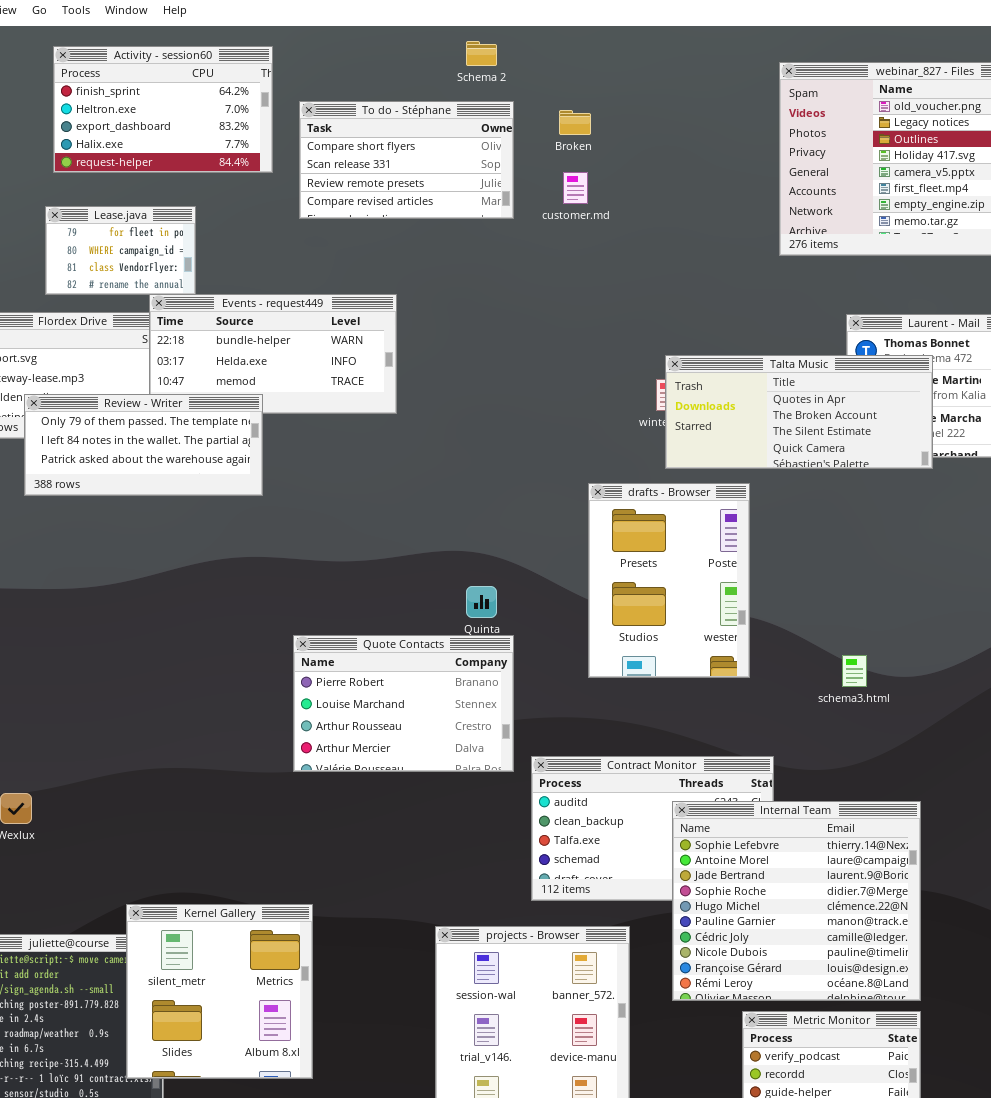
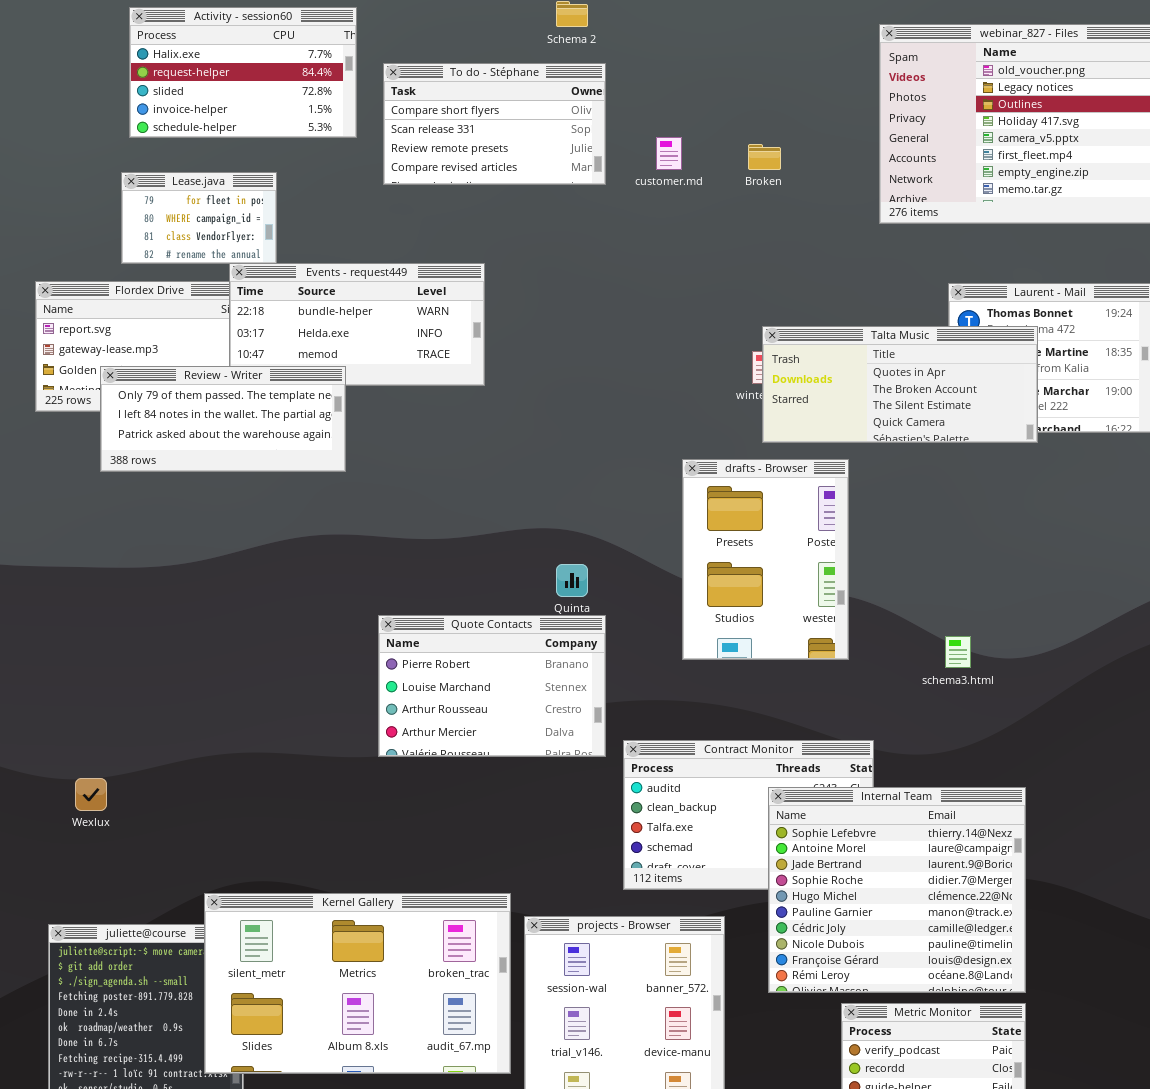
Activity - session60: [53,46,273,173] -> [129,7,357,138], scrolled down 3 rows
Broken: [559,110,591,135] -> [748,144,781,170], moved
Kernel Gallery: [126,904,313,1079] -> [204,893,511,1074], resized

